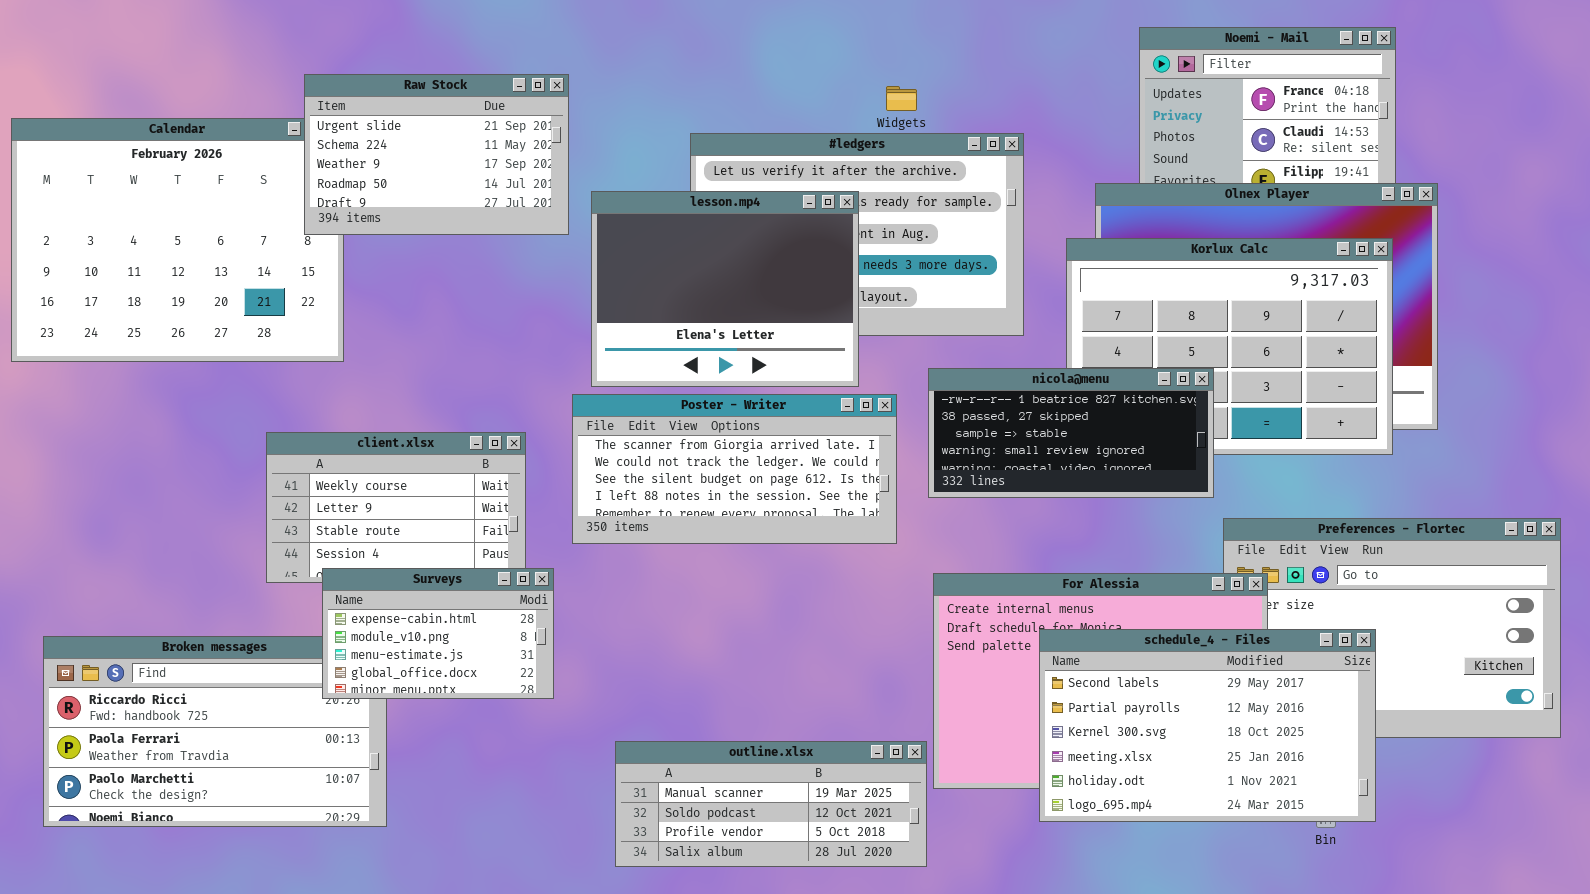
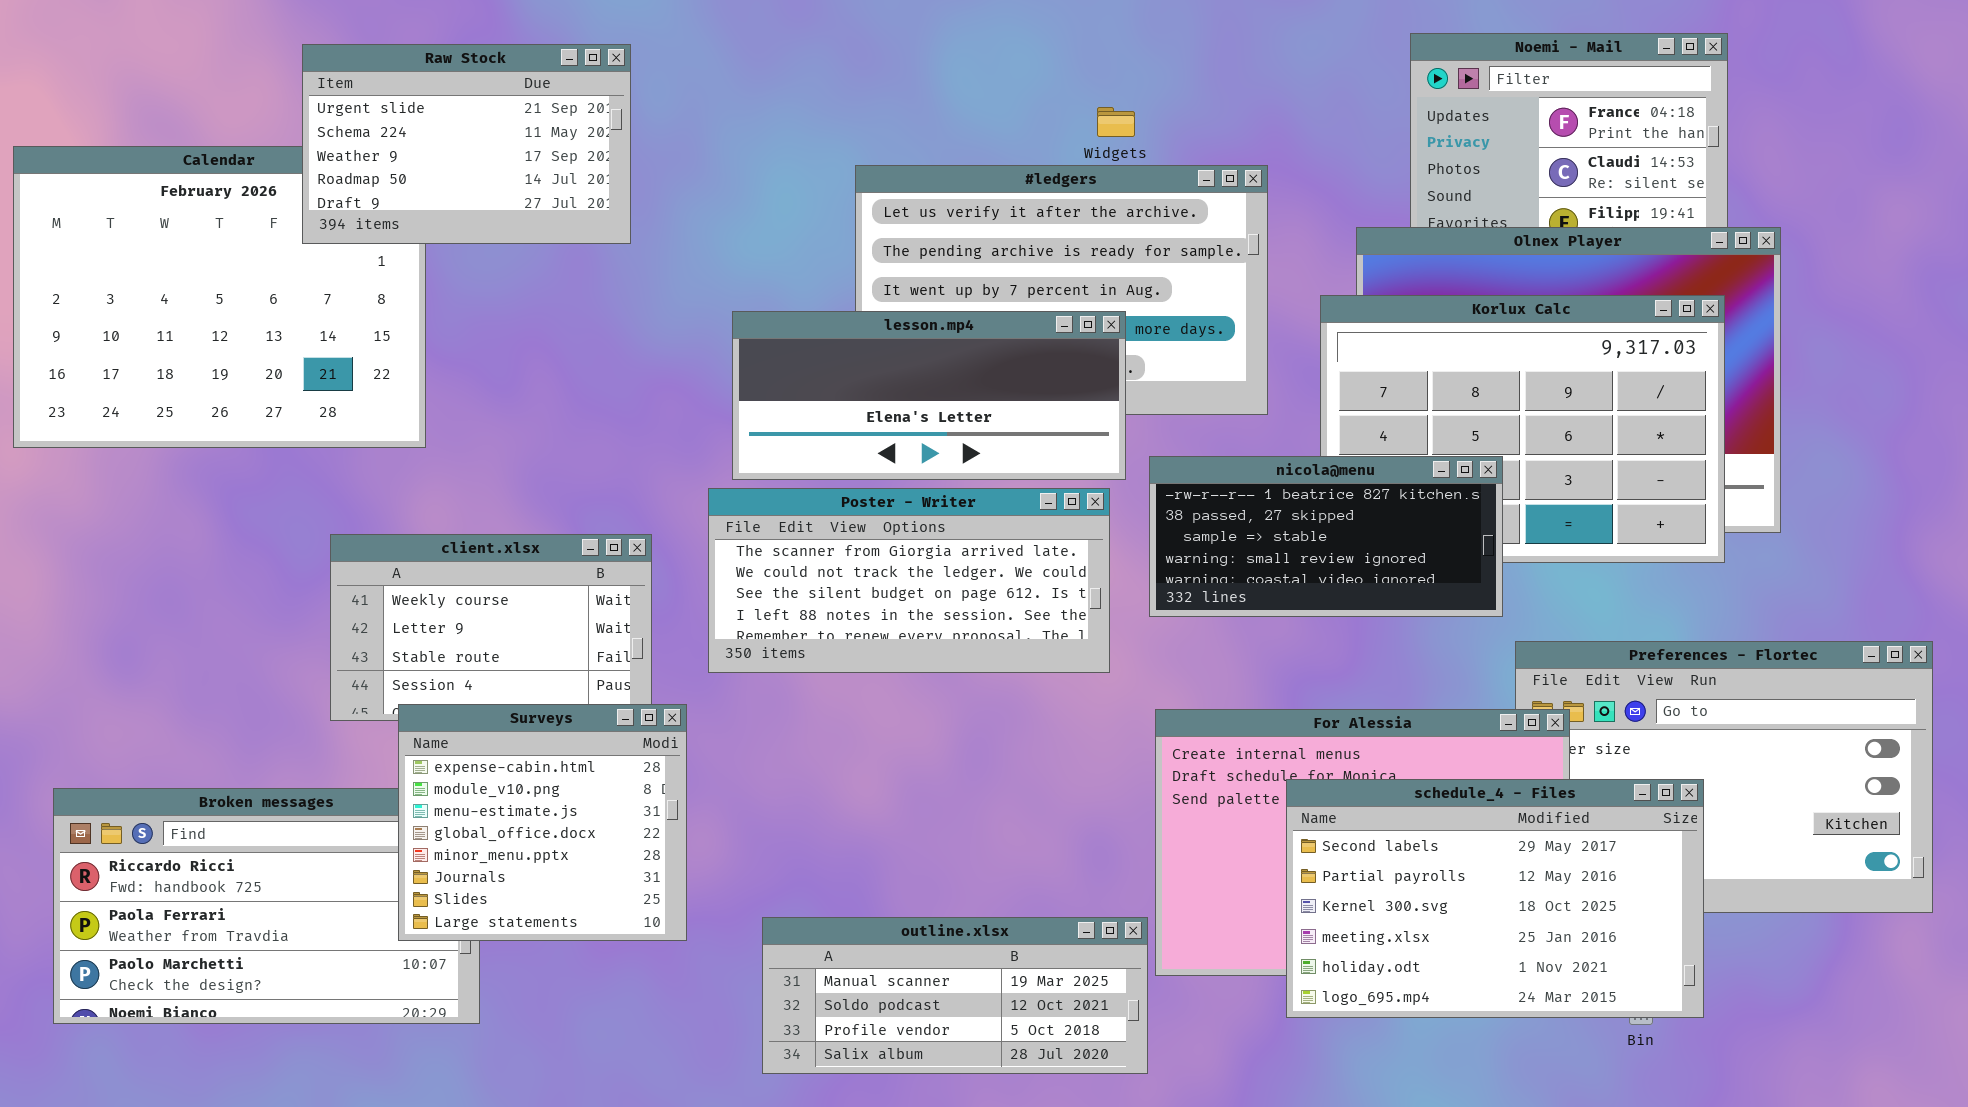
Raw Stock: [304,74,569,235] -> [302,44,631,244], moved
lesson.mp4: [591,191,859,387] -> [732,311,1126,480], resized
Surveys: [322,568,554,699] -> [398,704,687,941], resized

